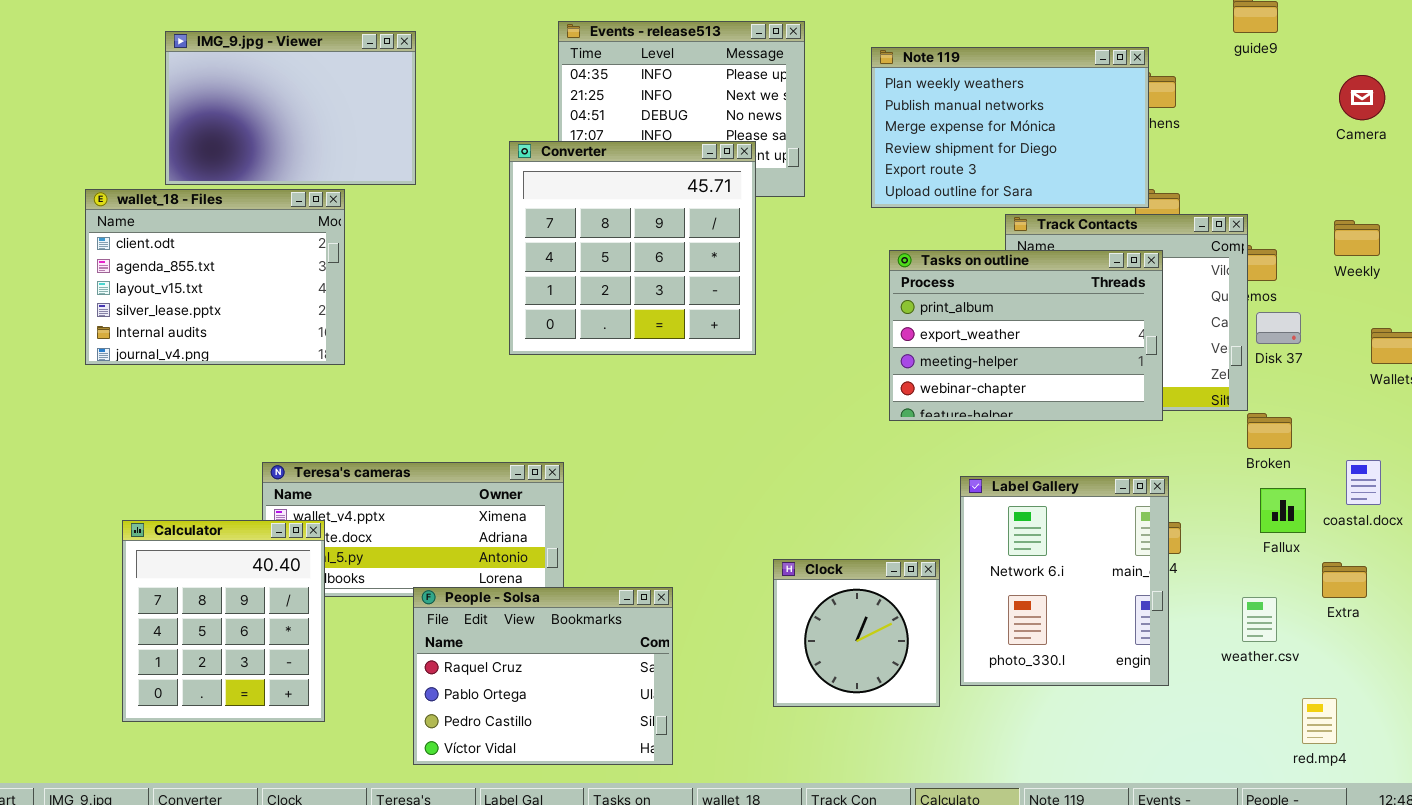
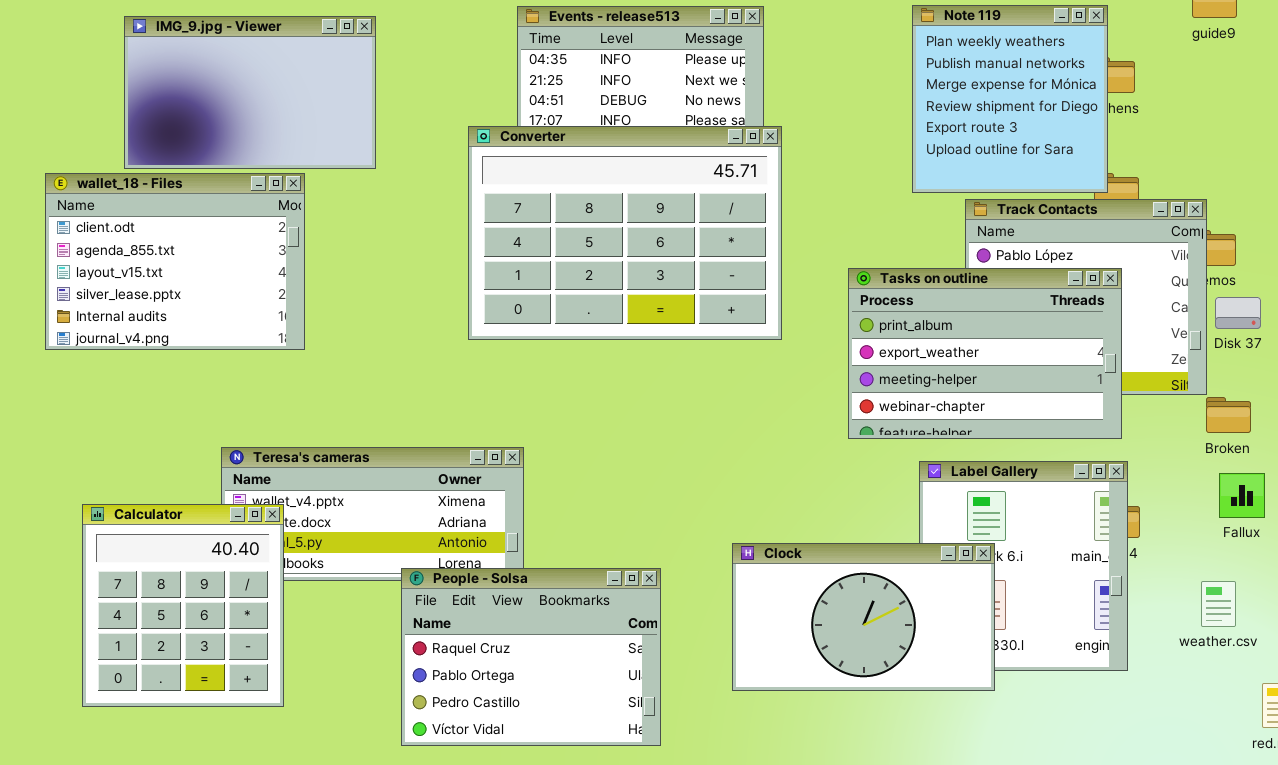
Note 119: [871,47,1149,208] -> [912,5,1108,193], resized
Converter: [509,141,756,355] -> [468,126,782,340], resized
Tasks on outline: [889,250,1163,421] -> [848,268,1122,439], moved
Clock: [773,559,940,707] -> [732,543,995,691], resized
People - Solsa: [413,587,673,765] -> [401,568,661,746], moved

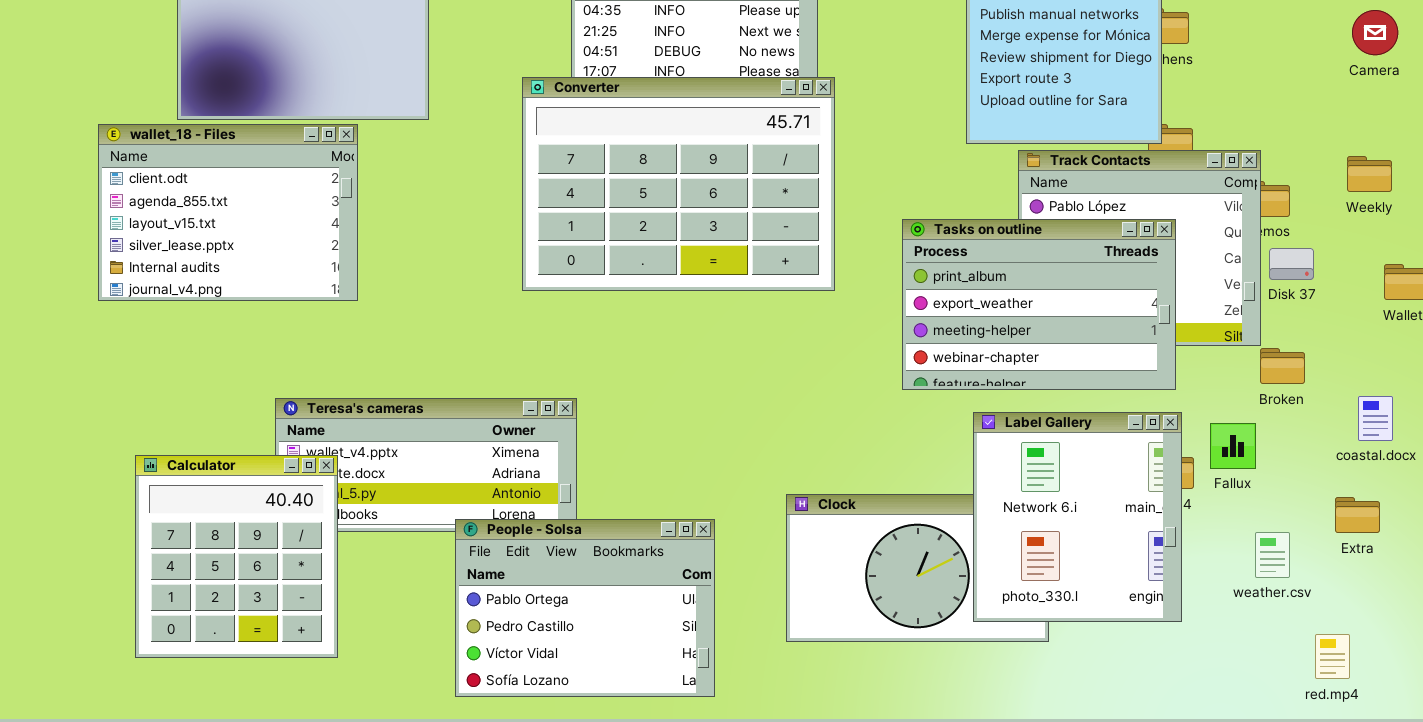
Label Gallery: [919,461,1128,671] -> [973,412,1182,622], raised
Fallux: [1219,473,1265,518] -> [1210,423,1256,469], moved
People - Solsa: [401,568,661,746] -> [455,519,715,697], scrolled down 1 row

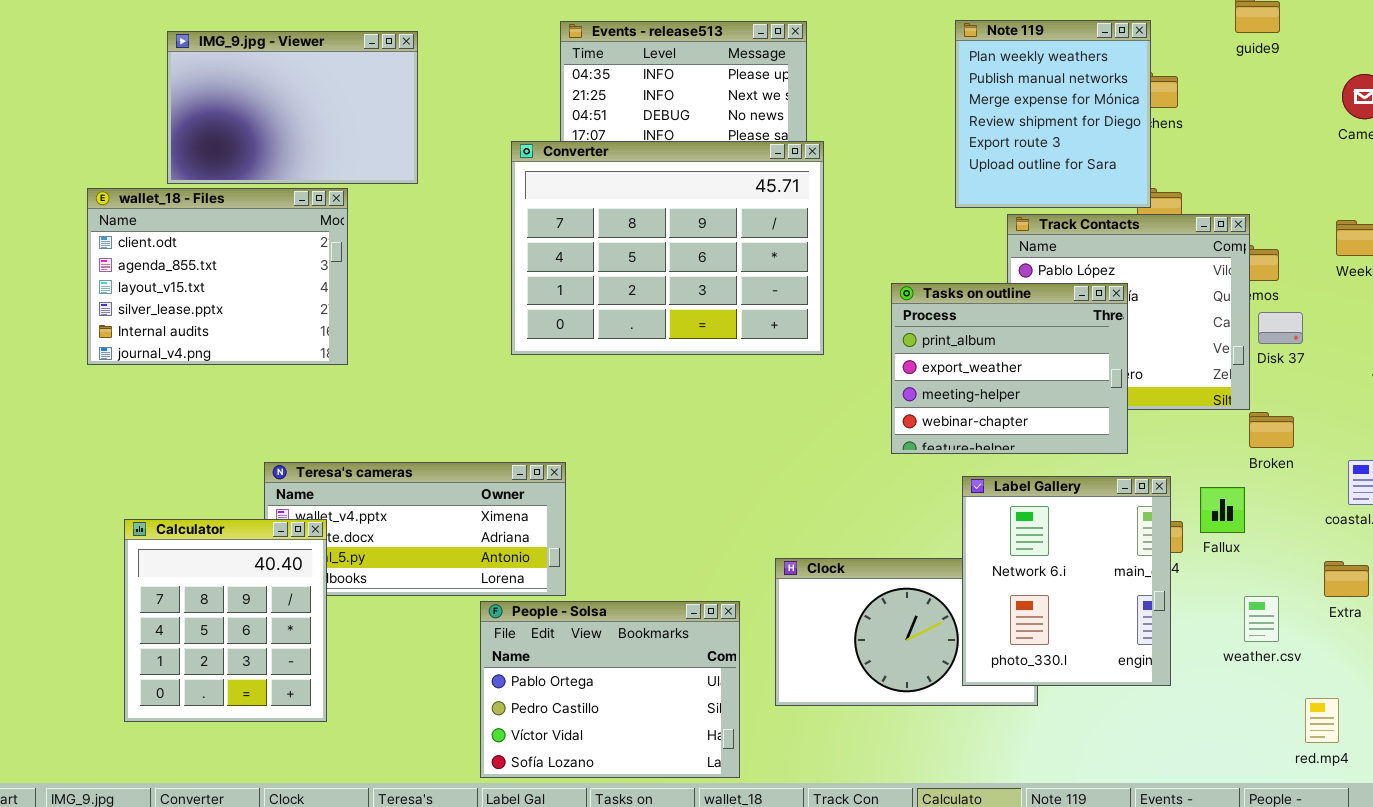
Tasks on outline: [902,219,1176,390] -> [891,283,1128,454], resized
People - Solsa: [455,519,715,697] -> [480,601,740,778], moved

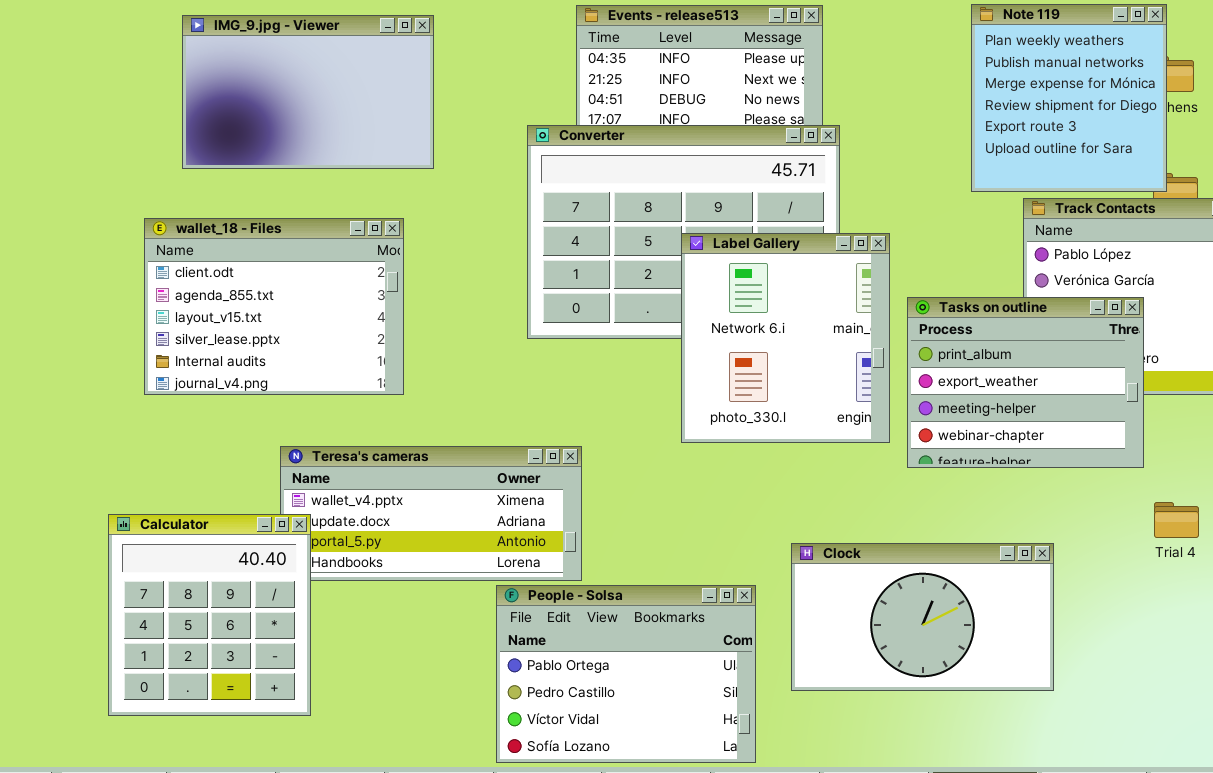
wallet_18 - Files: [87,188,348,365] -> [144,218,404,395], moved
Tasks on outline: [891,283,1128,454] -> [907,297,1144,468], moved
Label Gallery: [962,476,1171,686] -> [681,233,890,443], moved
Calculator: [124,519,327,722] -> [108,514,311,716], moved

